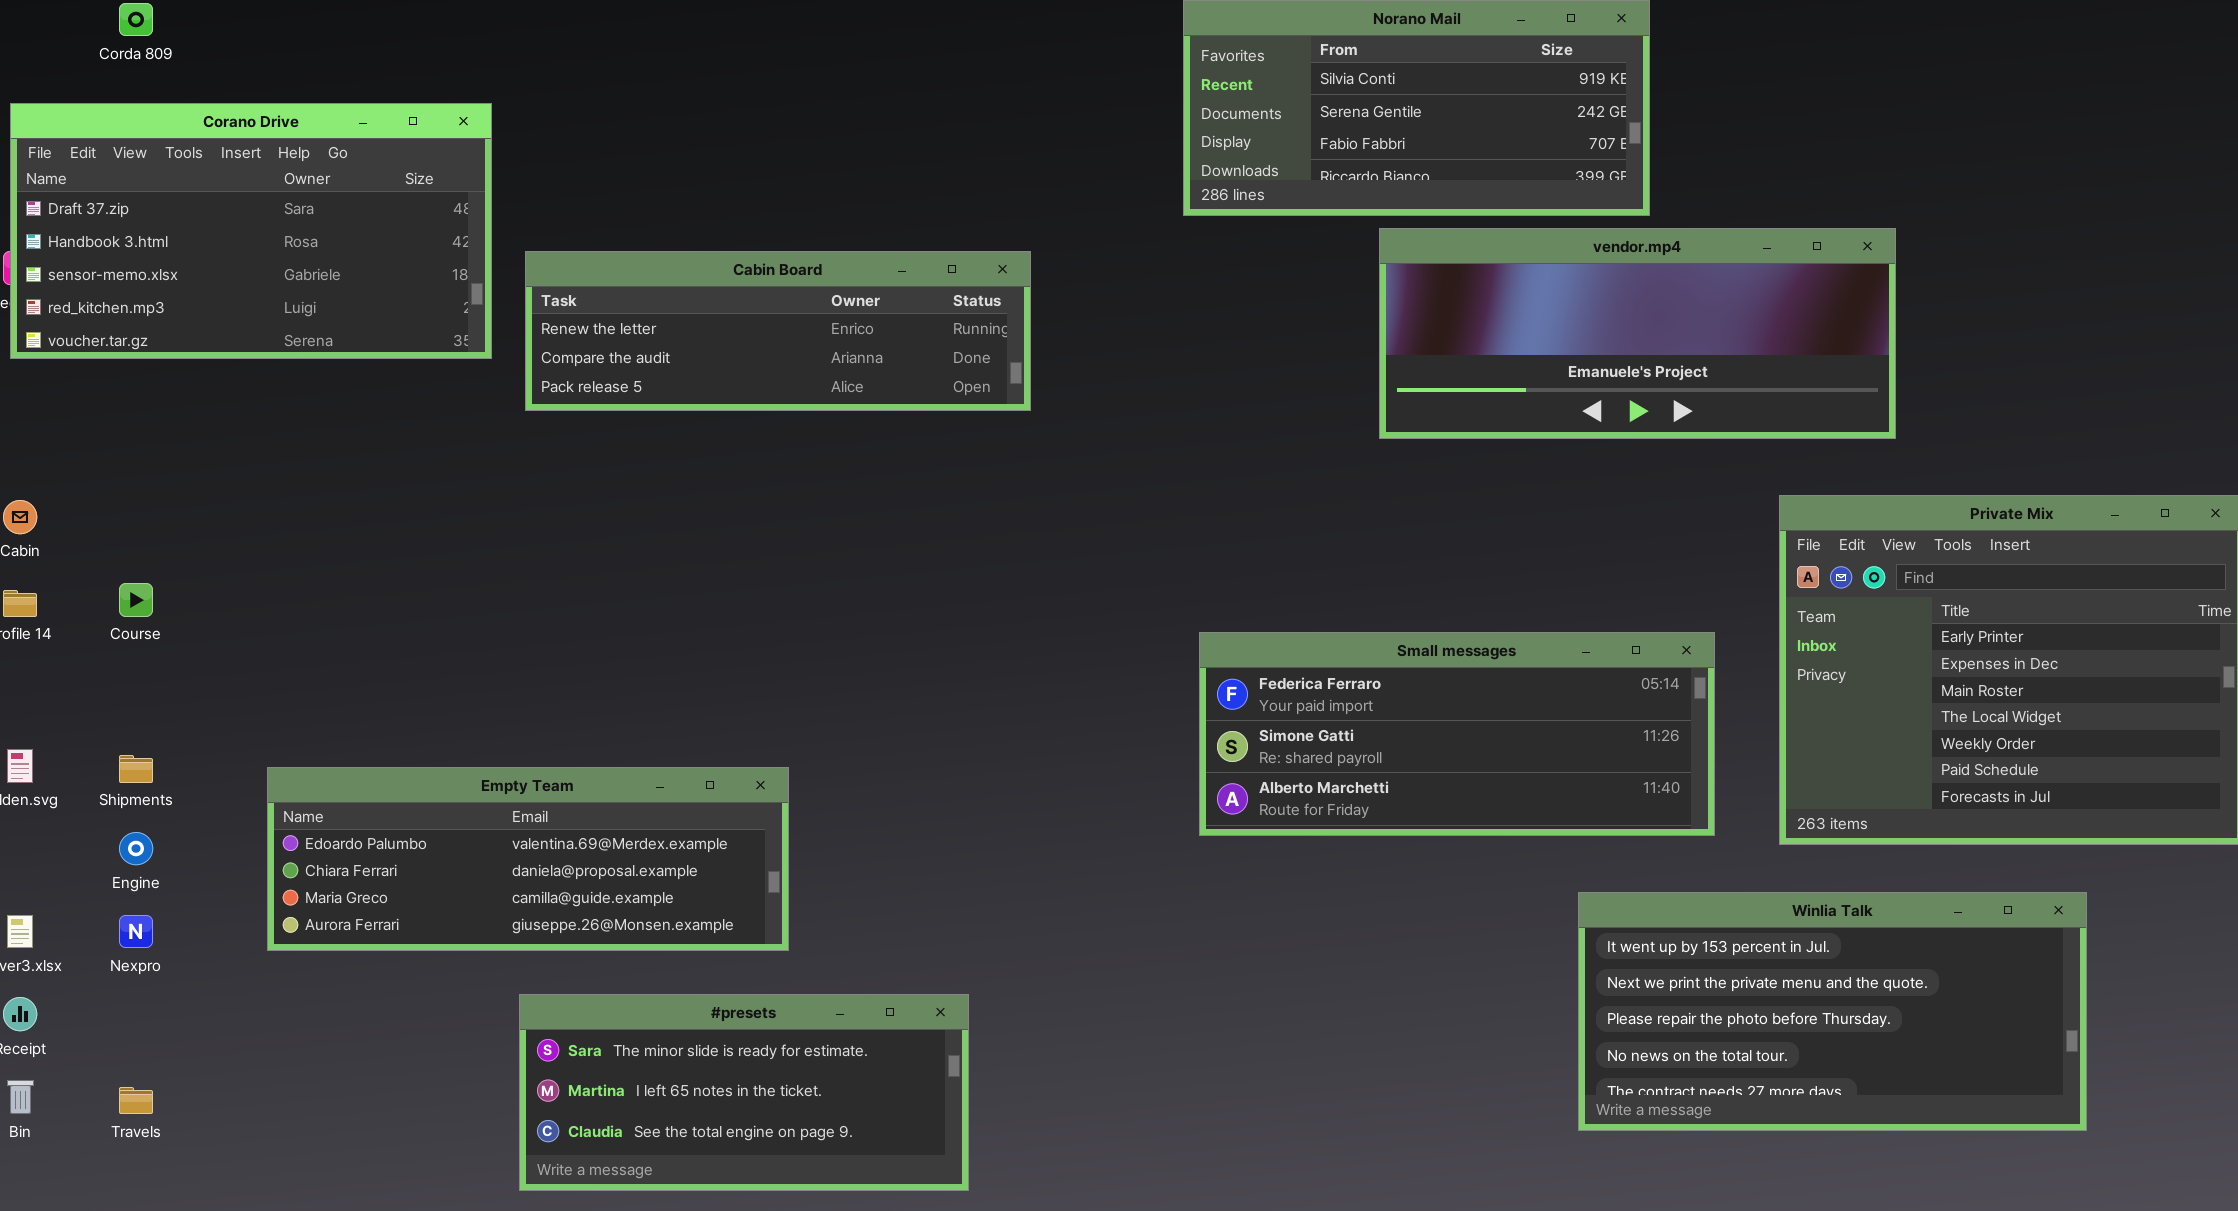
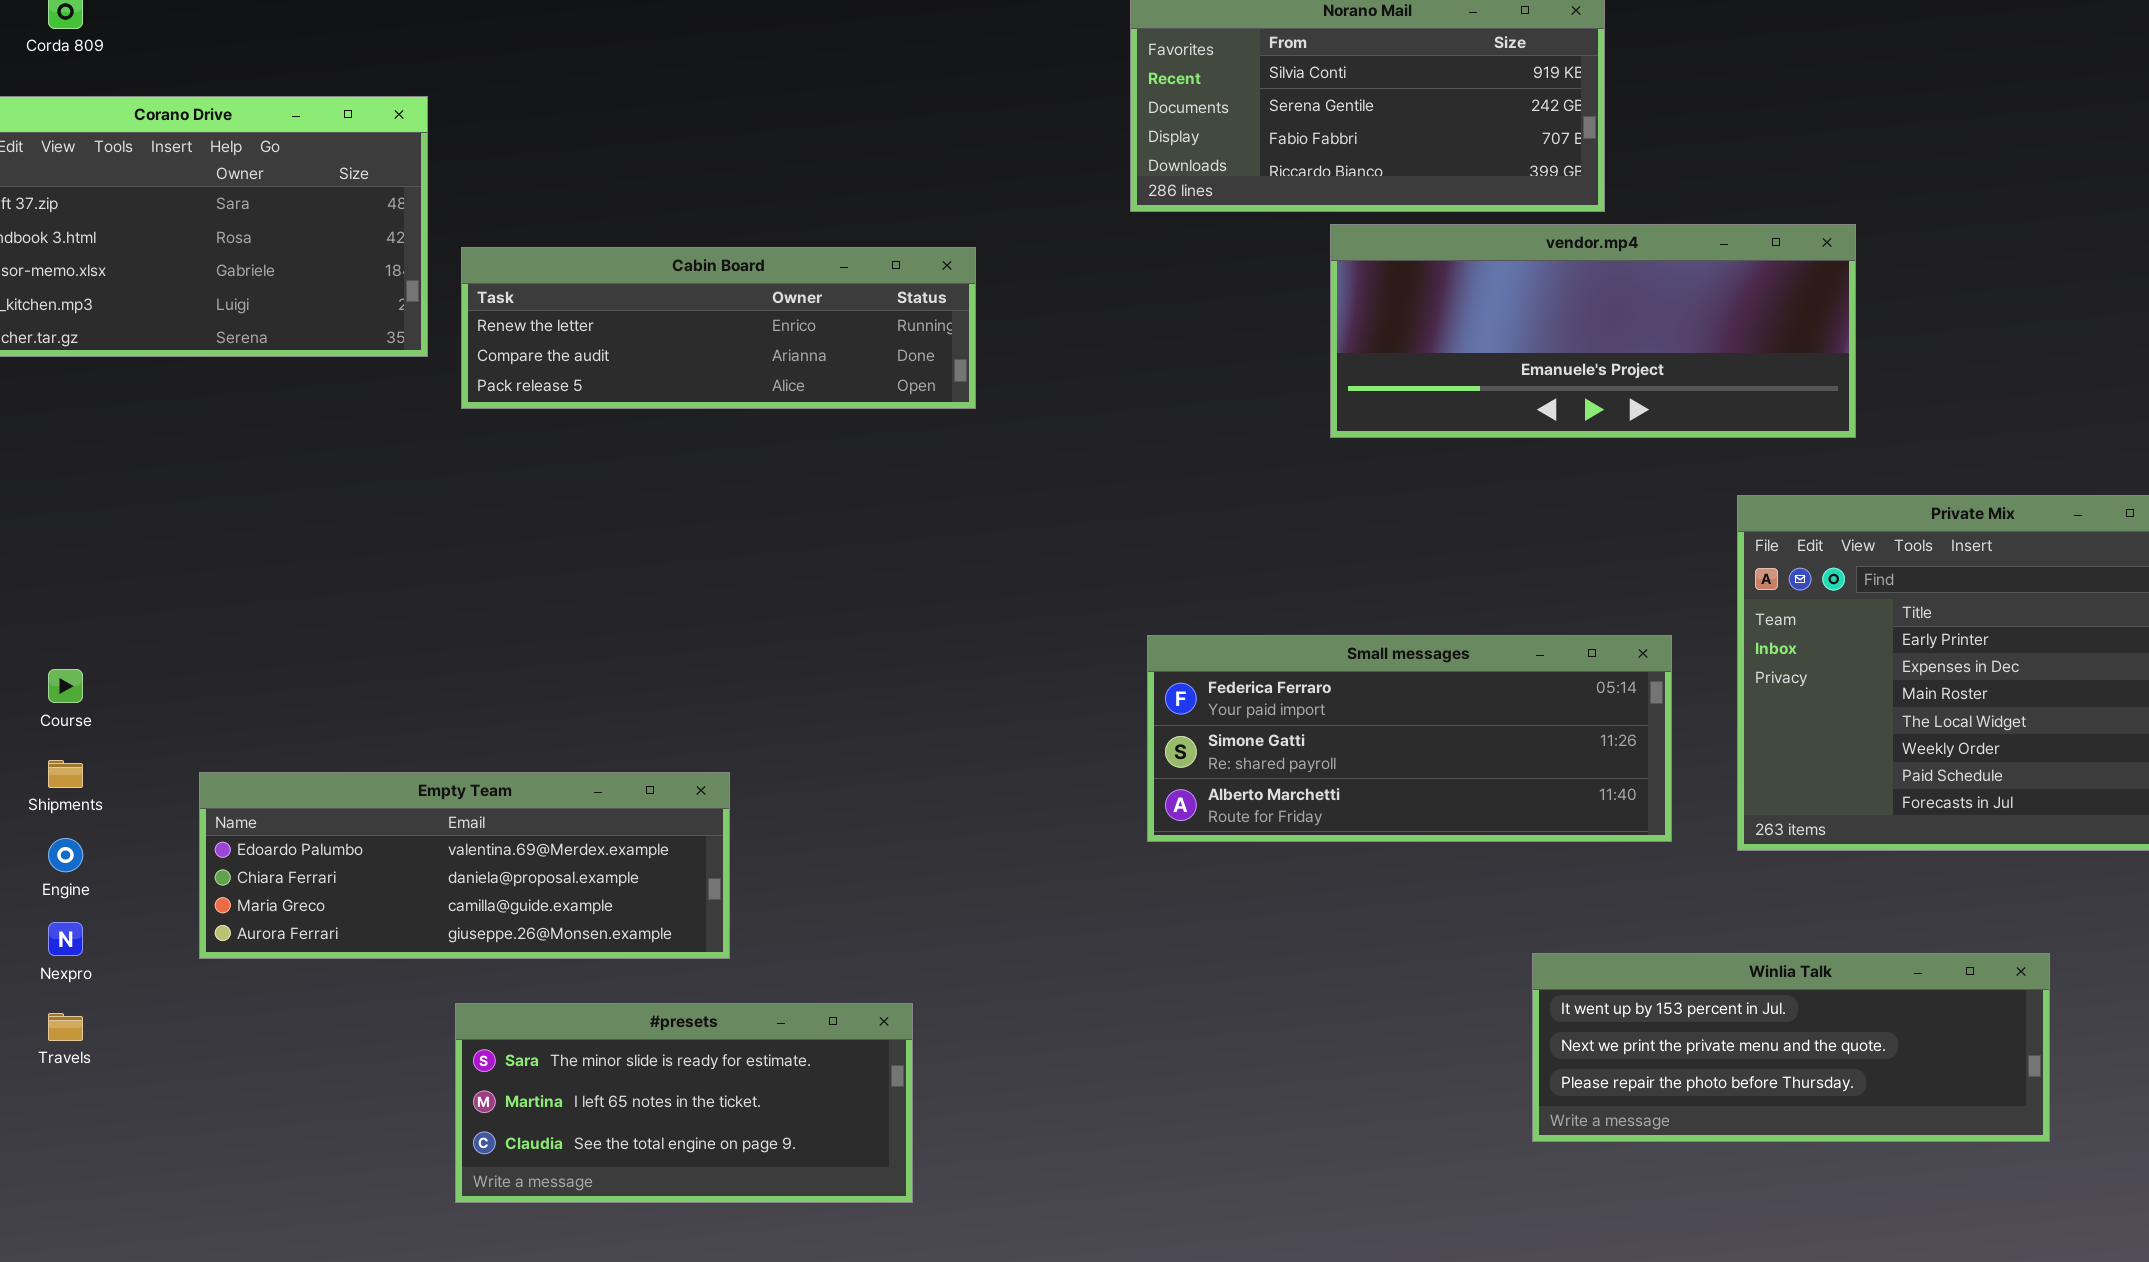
Course: [119,583,153,617] -> [48,669,83,703], moved
Winlia Talk: [1578,892,2087,1131] -> [1532,953,2050,1142], resized
Travels: [119,1087,153,1114] -> [48,1013,83,1041], moved

